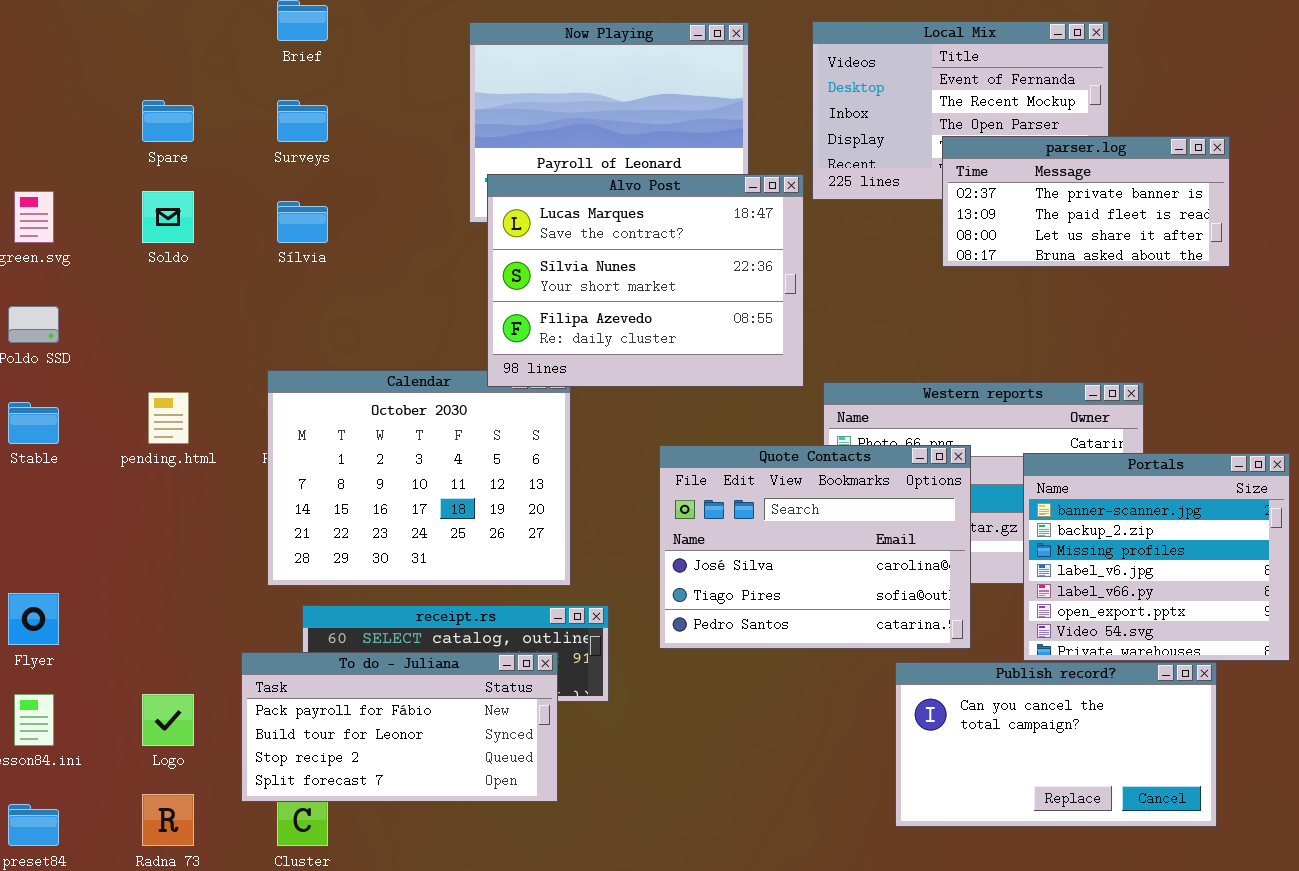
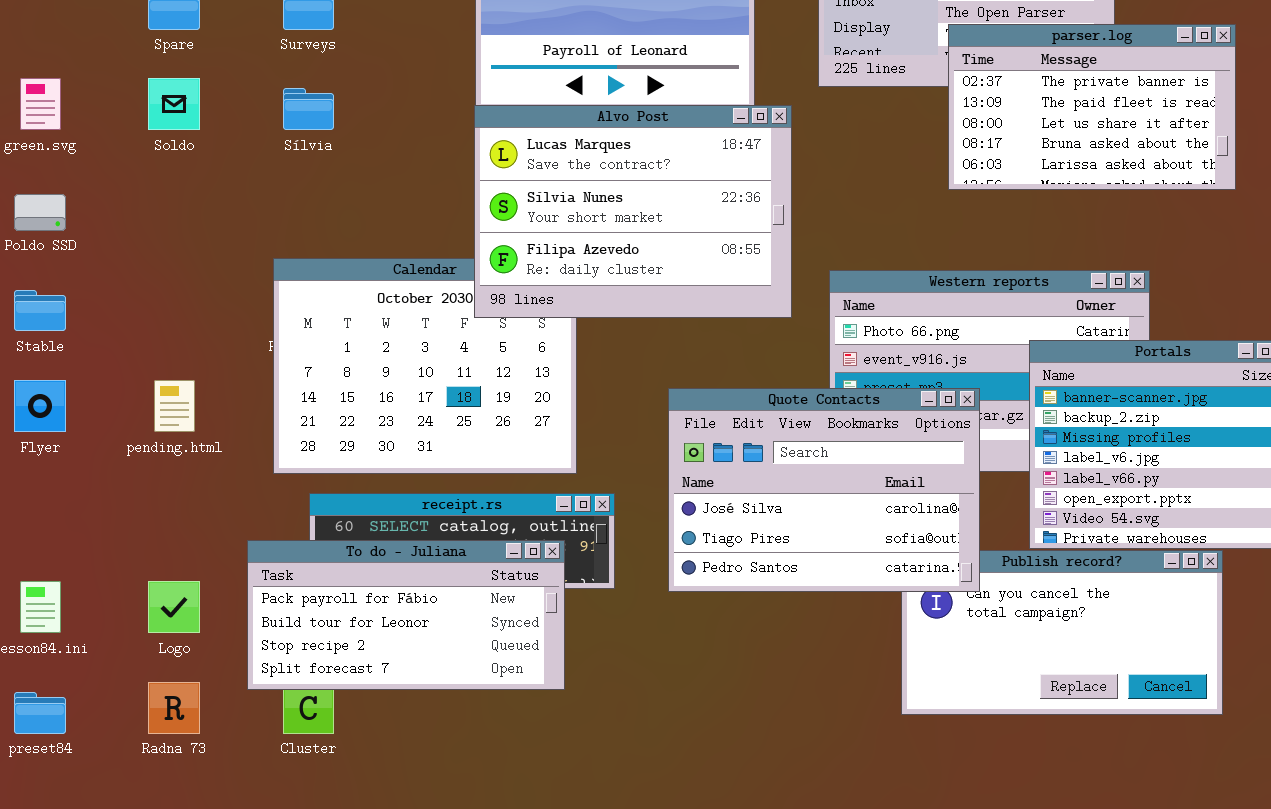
parser.log: [942,136,1230,267] -> [948,24,1236,190], resized
Alvo Post: [487,174,804,387] -> [474,105,792,318], moved
pending.html: [148,392,189,444] -> [154,380,195,432], moved
Quote Contacts: [659,445,971,649] -> [668,388,980,592], moved
Flyer: [8,593,59,645] -> [14,380,66,432], moved

